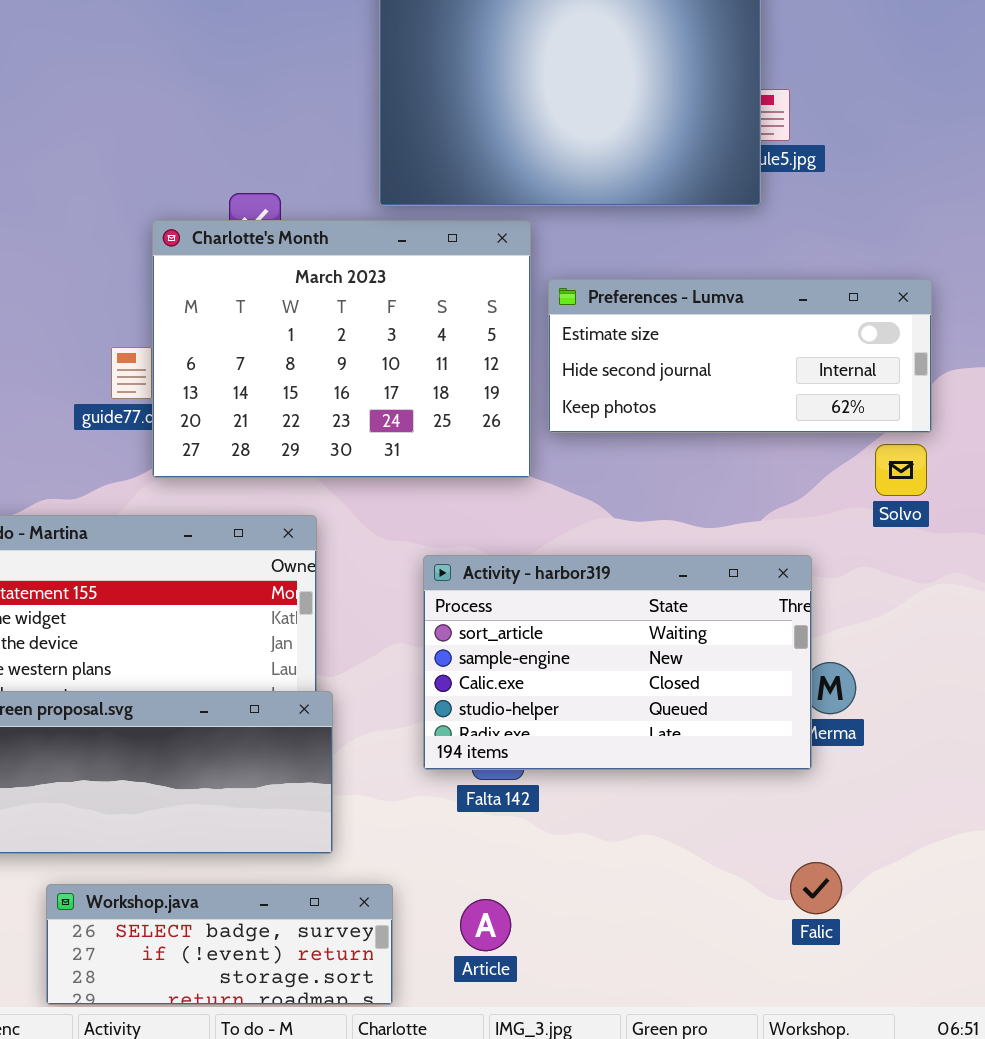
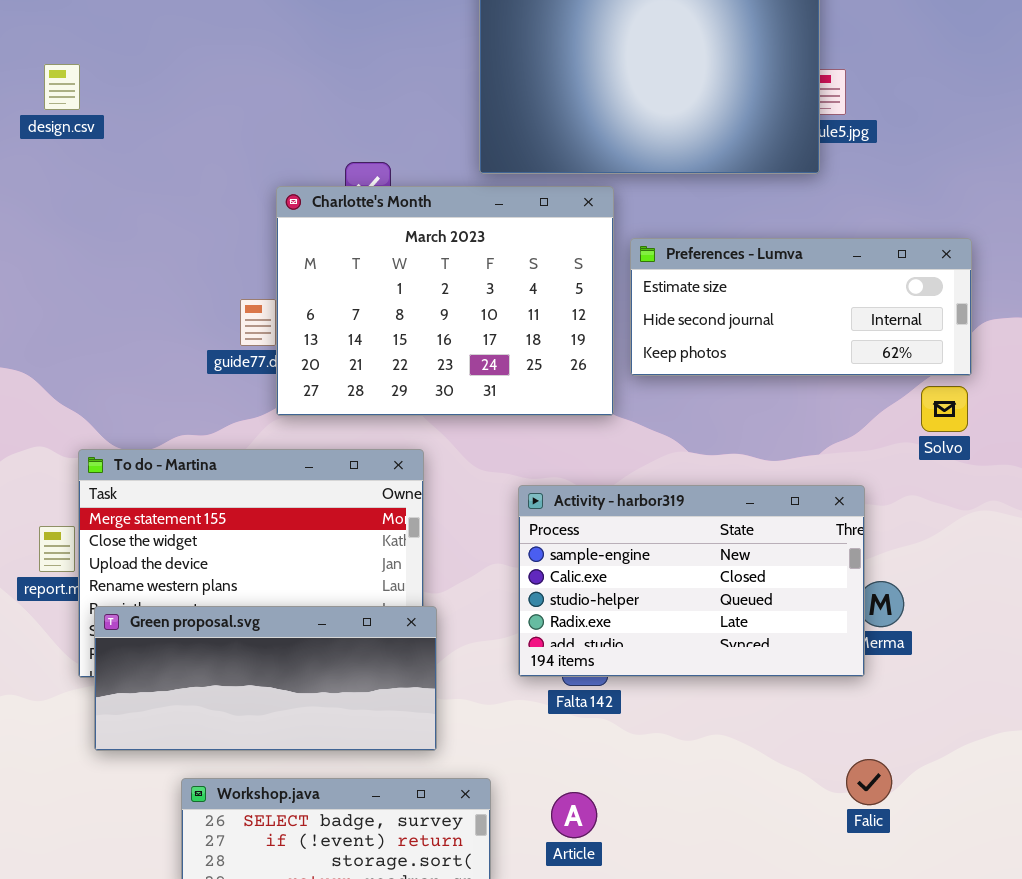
Activity - harbor319: [423,555,812,770] -> [518,485,865,677], scrolled down 1 row

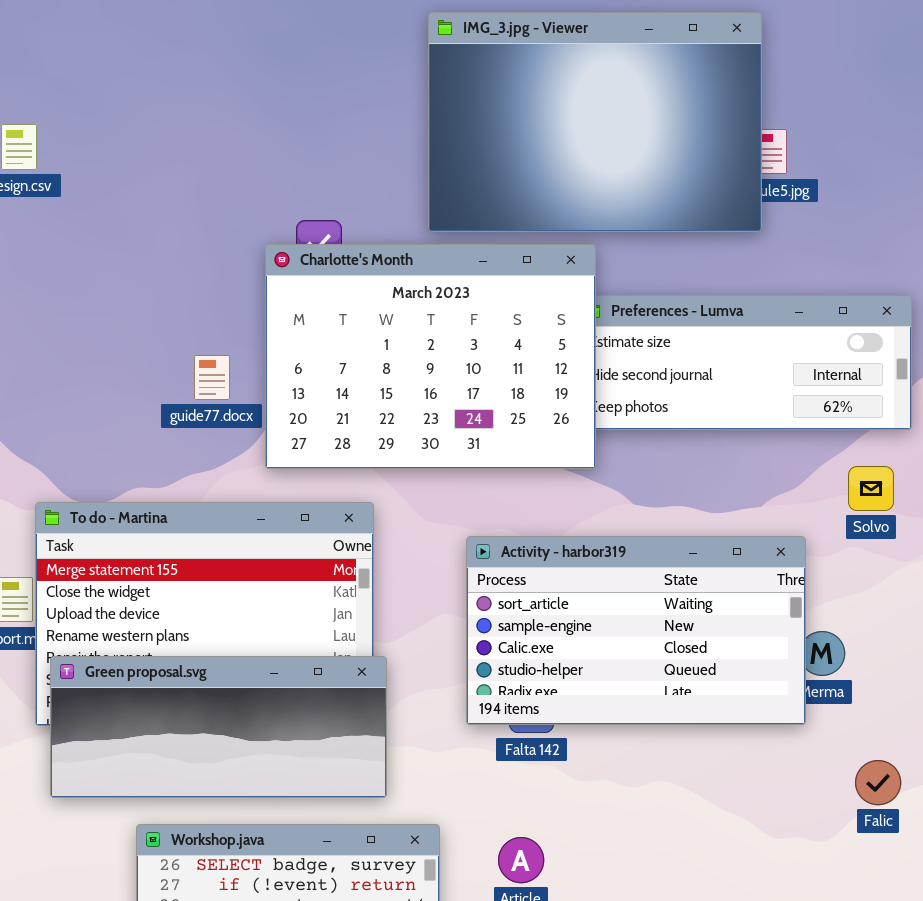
Charlotte's Month: [276,186,614,416] -> [265,244,596,469], moved
Solvo: [921,386,968,432] -> [848,466,894,511], moved
Activity - harbor319: [518,485,865,677] -> [466,536,806,725], scrolled up 1 row
Falic: [846,759,892,805] -> [855,760,901,805], moved

